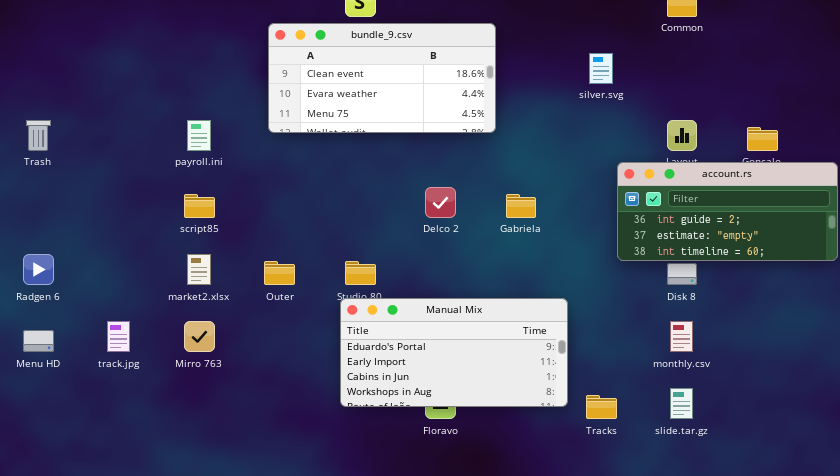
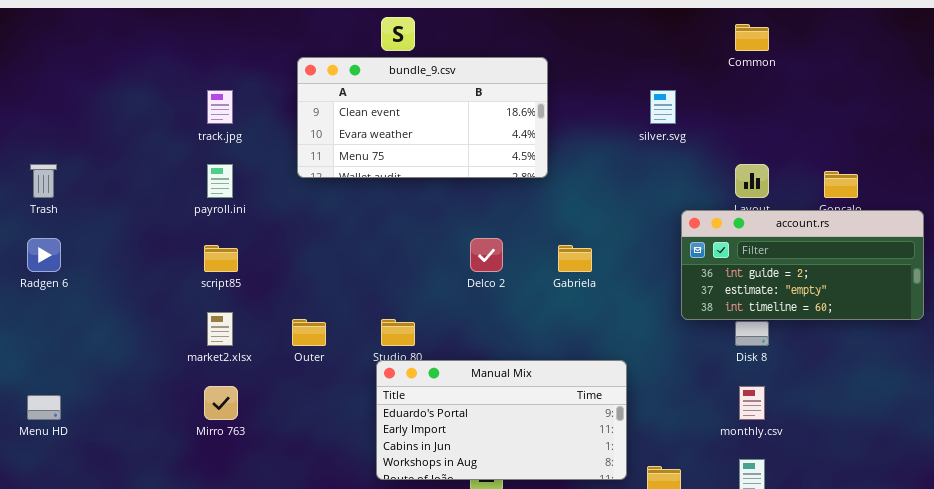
Radgen 6: [23,254,54,285] -> [27,238,61,272], moved
track.jpg: [107,321,130,352] -> [207,90,233,124], moved

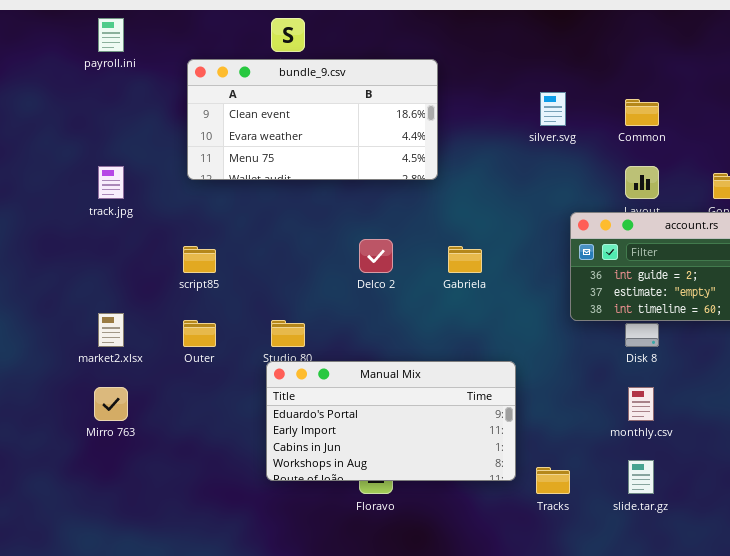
Common: [735,24,769,51] -> [625,99,659,126], moved
track.jpg: [207,90,233,124] -> [98,166,124,199], moved
payroll.ini: [207,164,233,198] -> [98,18,124,52], moved
script85: [204,245,238,272] -> [183,246,216,273], moved

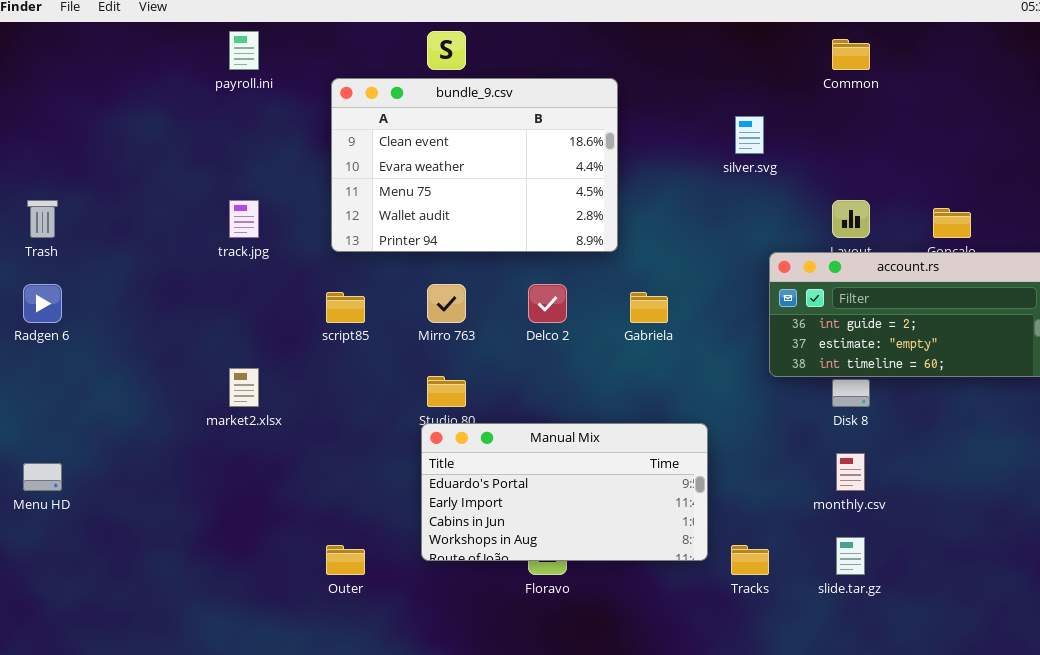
bundle_9.csv: [187,59,438,180] -> [331,78,618,252], resized
Common: [625,99,659,126] -> [832,39,870,70], moved
Outer: [183,320,216,347] -> [326,545,365,575], moved
Mirro 763: [94,387,128,421] -> [427,284,466,323], moved

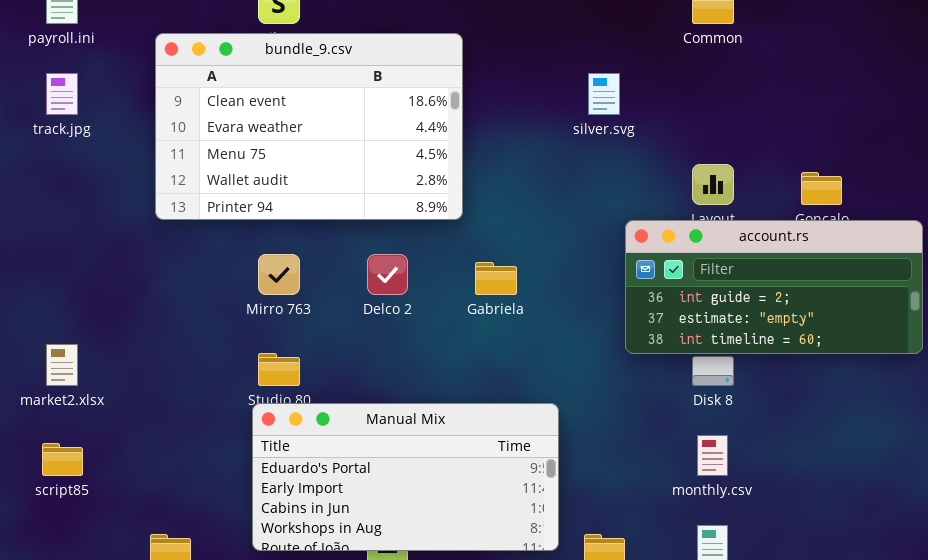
track.jpg: [229,200,259,238] -> [46,73,78,115], moved
script85: [326,292,365,323] -> [42,443,83,476], moved

